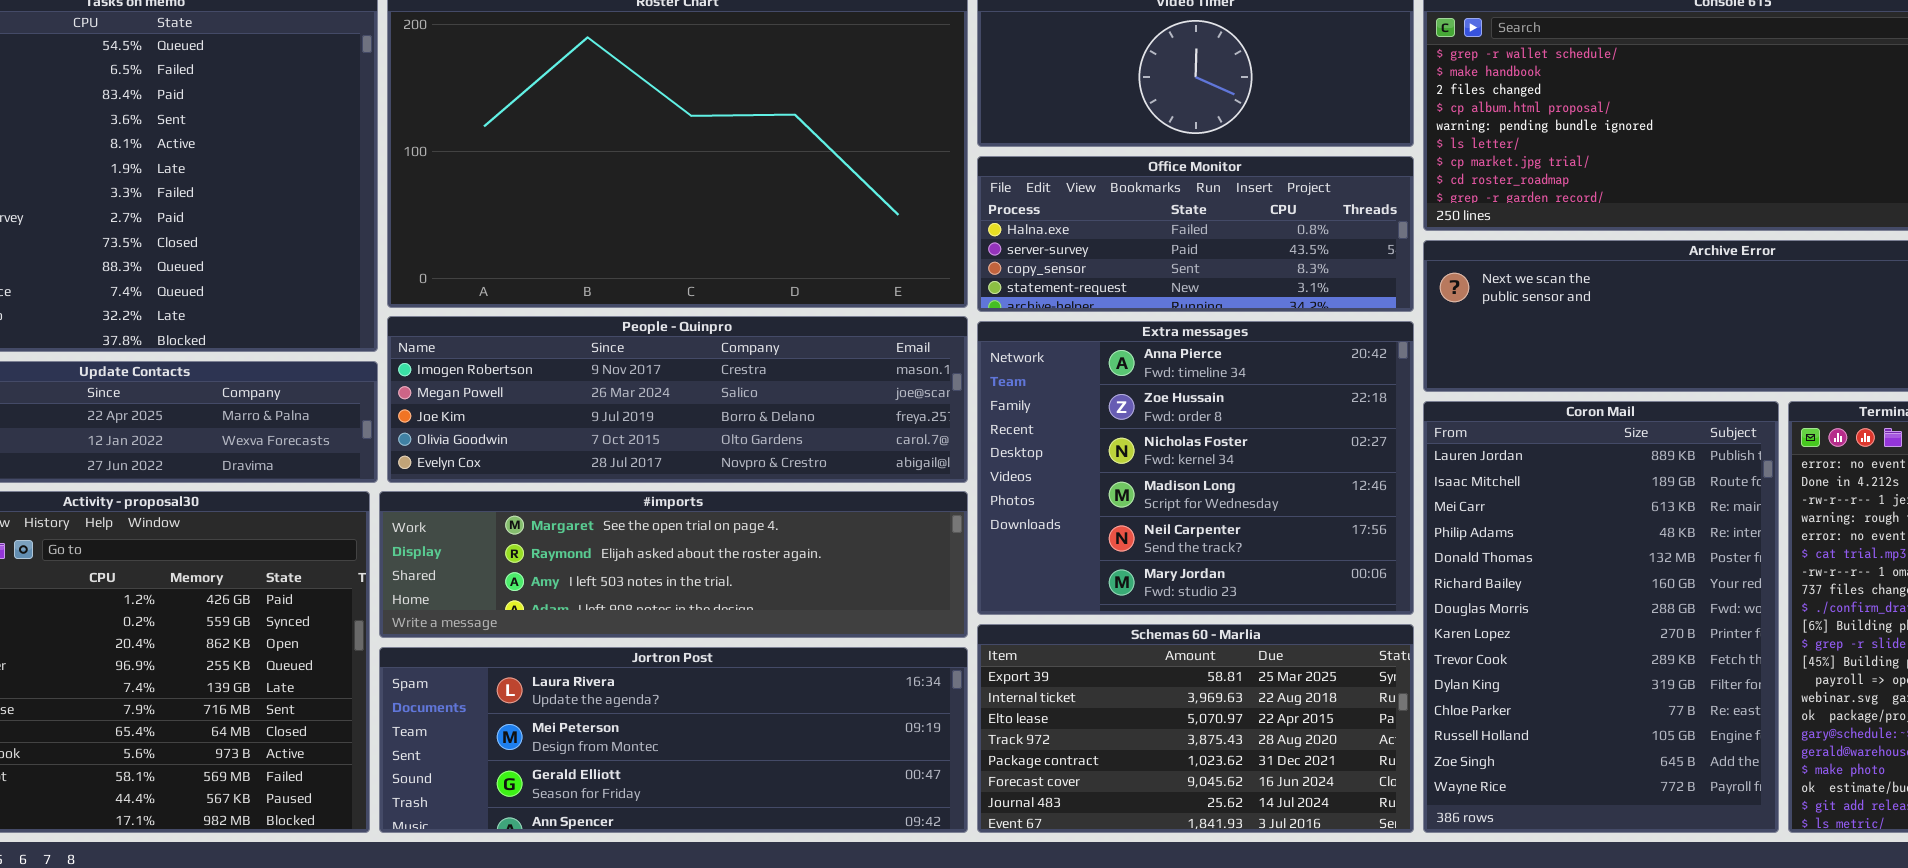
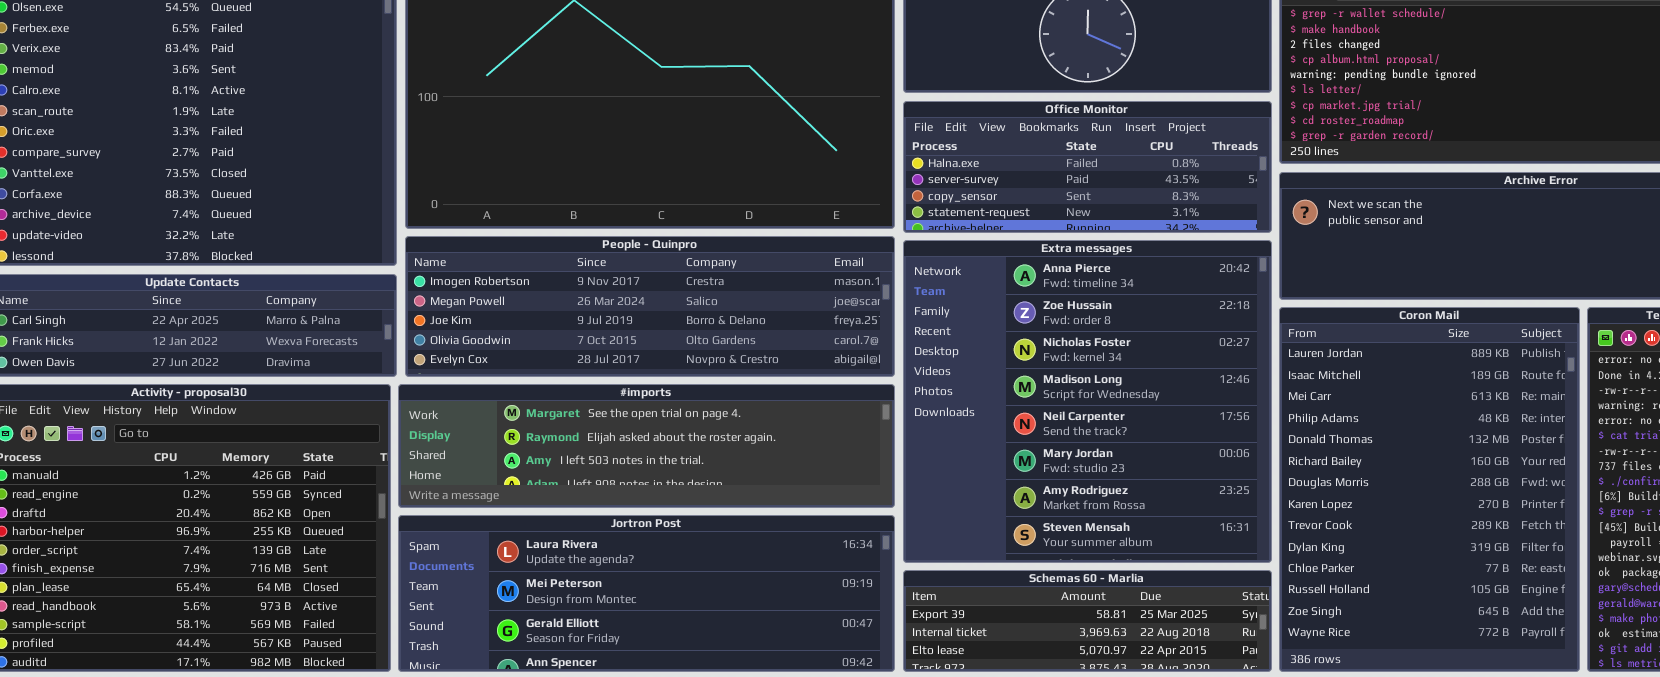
Extra messages: [977,321,1414,615] -> [903,240,1272,563], resized
Schemas 60 - Marlia: [977,624,1414,833] -> [903,570,1272,672], resized

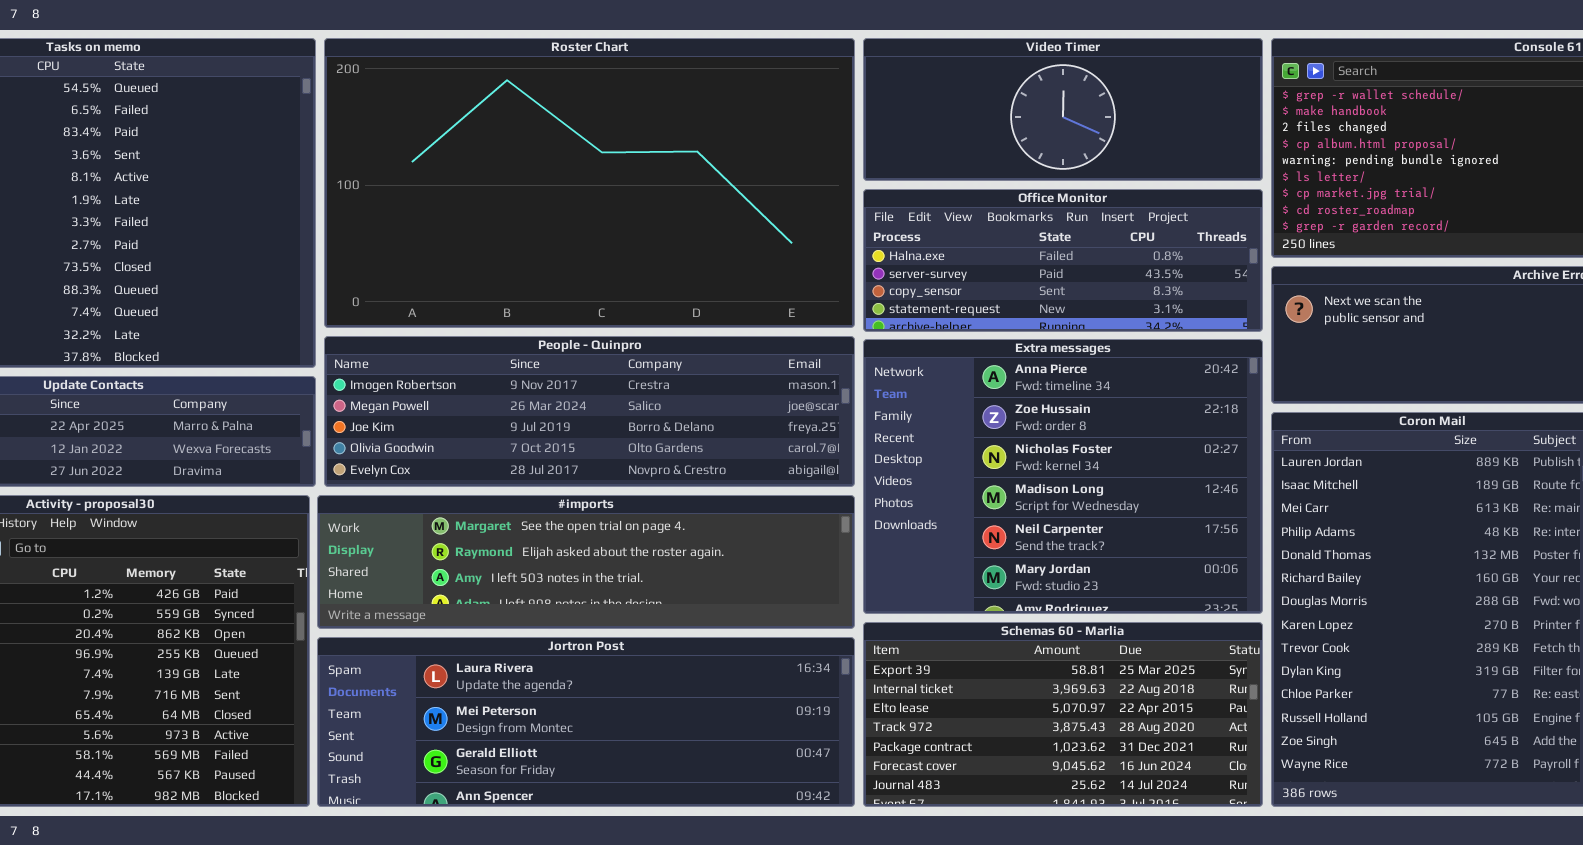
Extra messages: [903,240,1272,563] -> [863,339,1263,614], resized
Schemas 60 - Marlia: [903,570,1272,672] -> [863,622,1263,807], resized

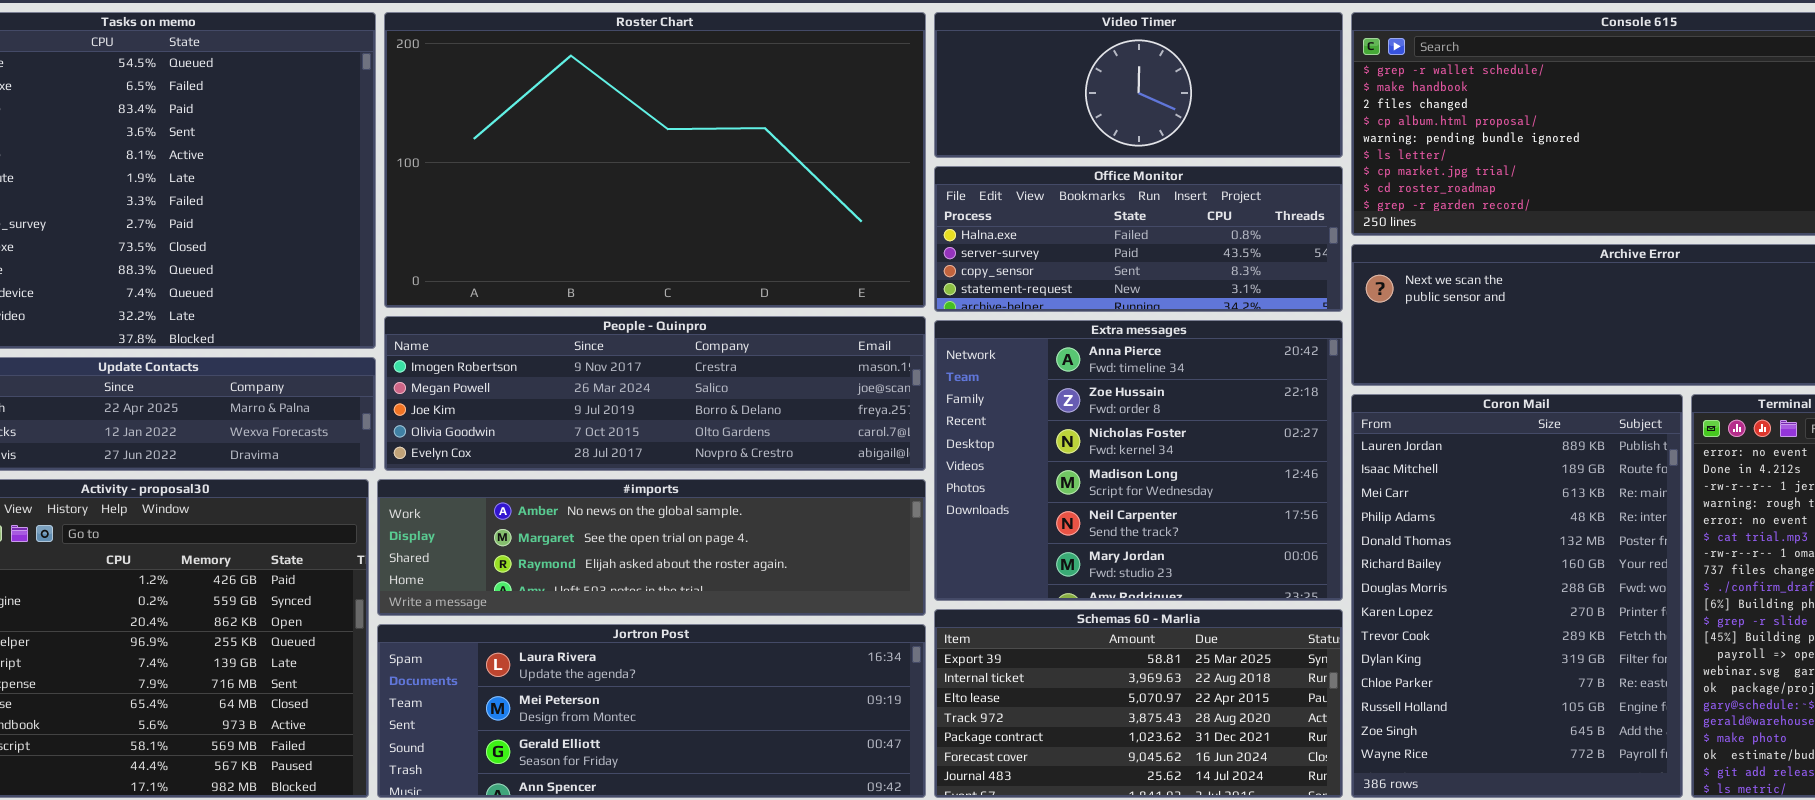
#imports: [317,495,855,629] -> [377,479,926,616], scrolled up 1 row

